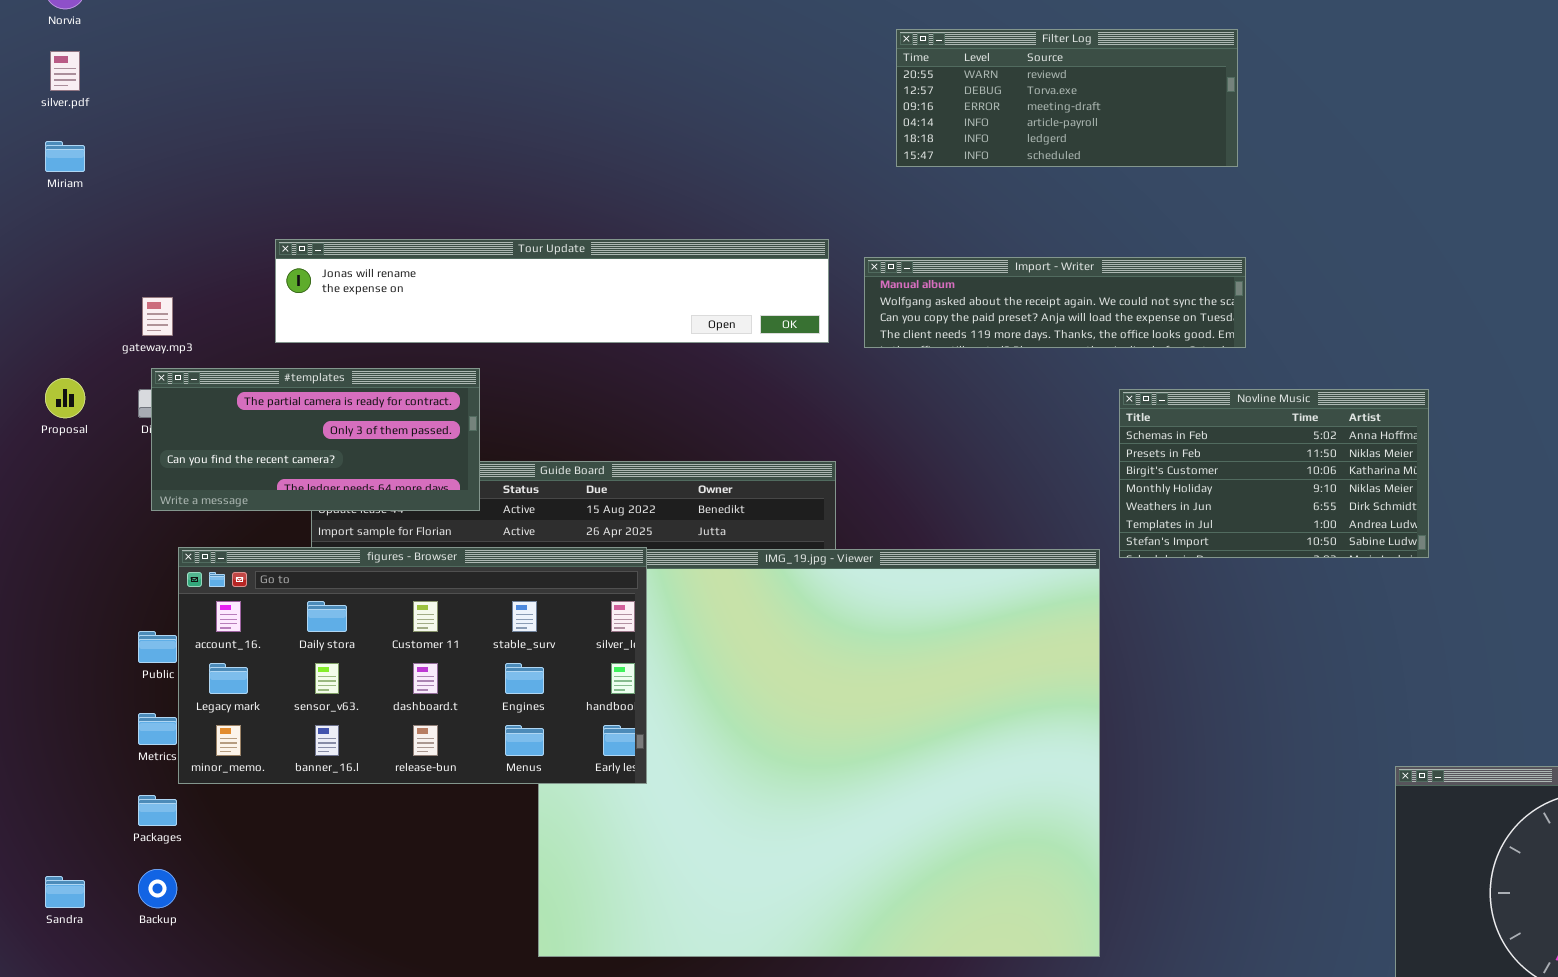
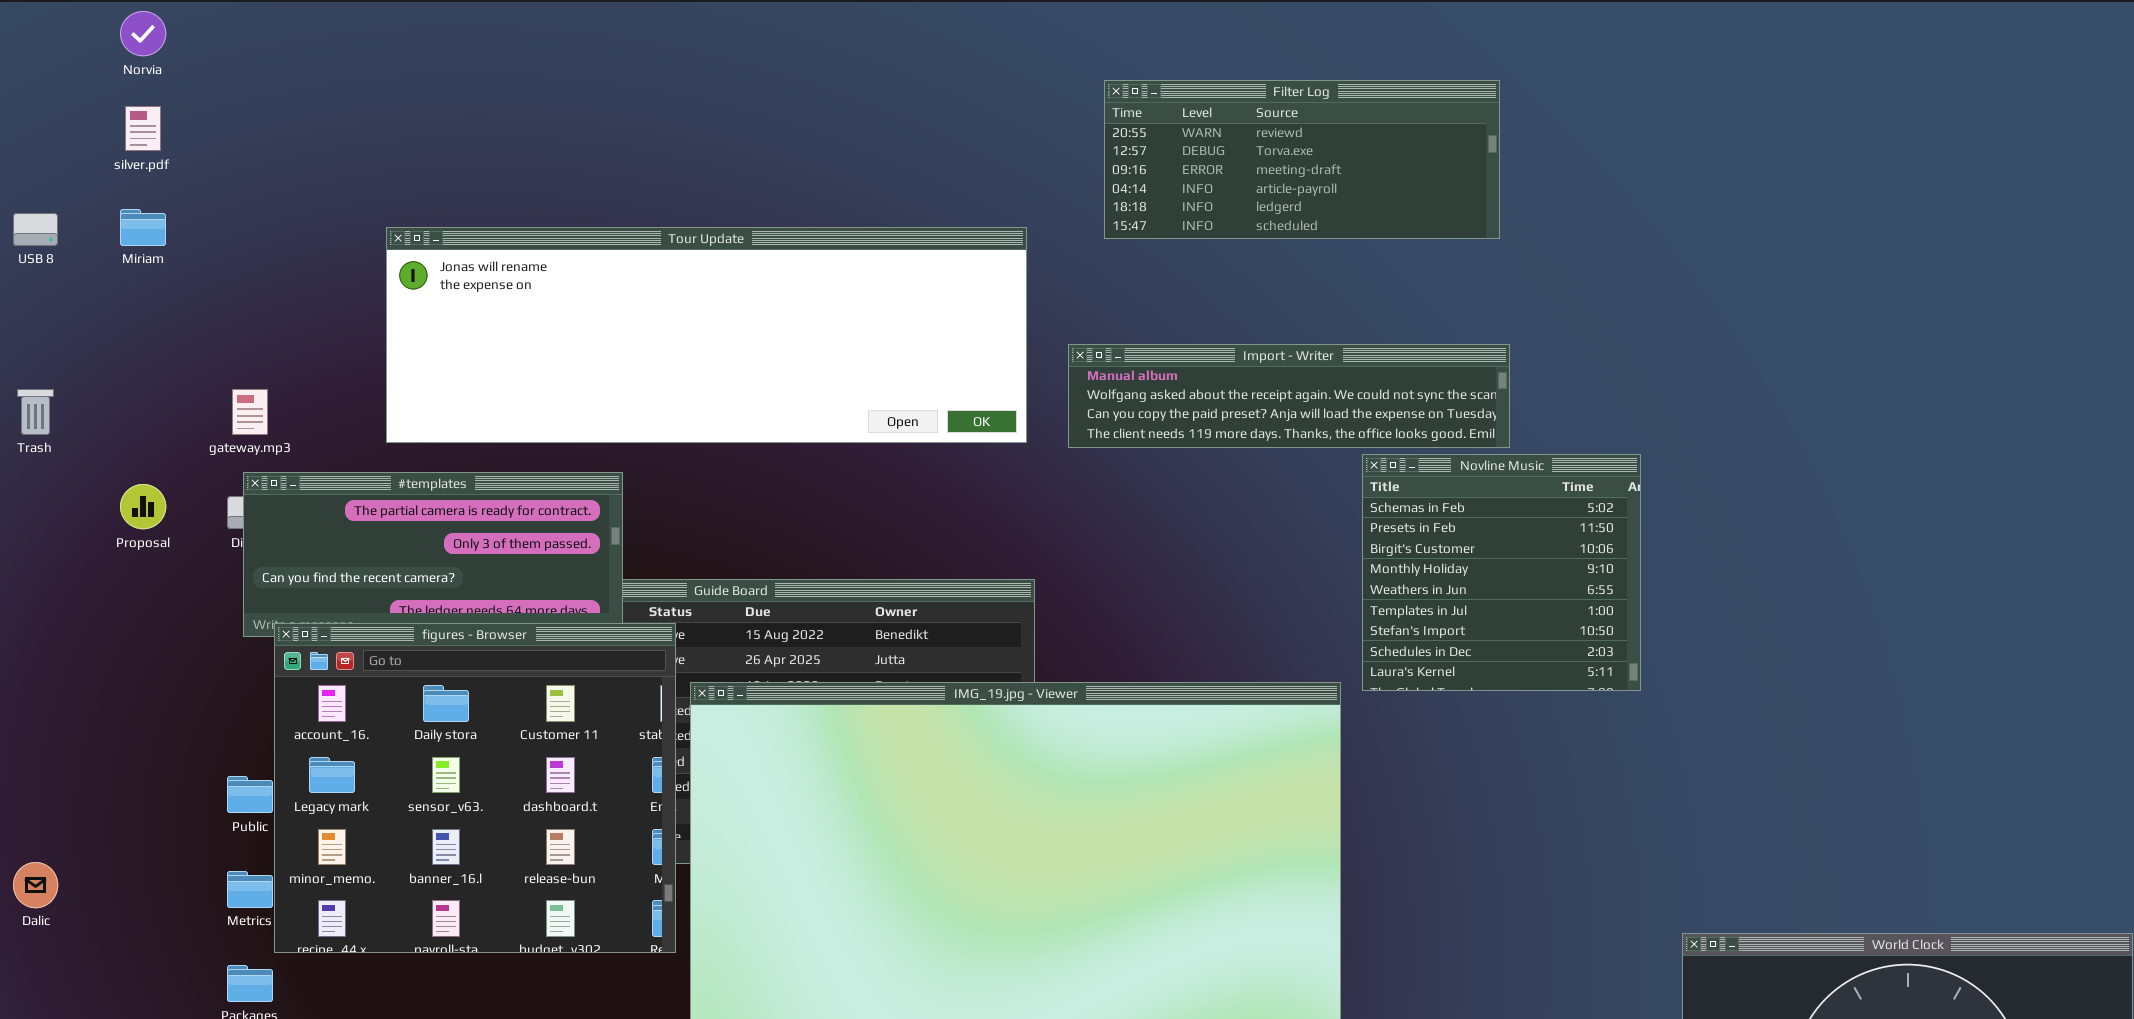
Tour Update: [275,239,829,343] -> [386,227,1027,443], resized
Novline Music: [1119,389,1429,558] -> [1362,454,1641,691], resized
figures - Browser: [178,547,647,784] -> [274,623,676,953], resized

